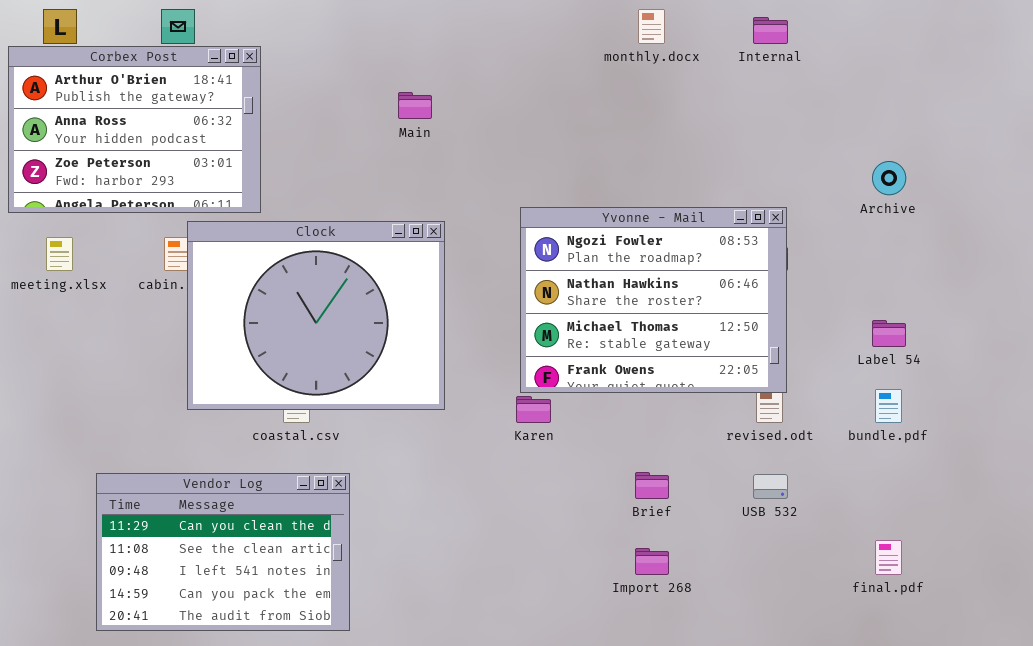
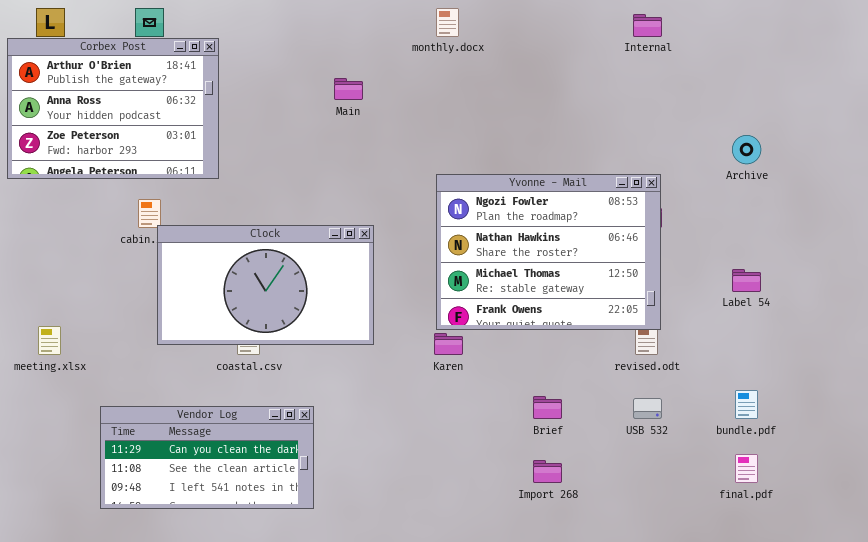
monthly.docx: [638,9,665,44] -> [436,8,459,37], moved
Clock: [187,221,445,410] -> [157,225,374,345], resized
meeting.xlsx: [46,237,73,271] -> [38,326,61,355], moved
bundle.pdf: [875,389,902,423] -> [735,390,758,419], moved
Vendor Log: [96,473,350,631] -> [100,406,314,509], moved, resized

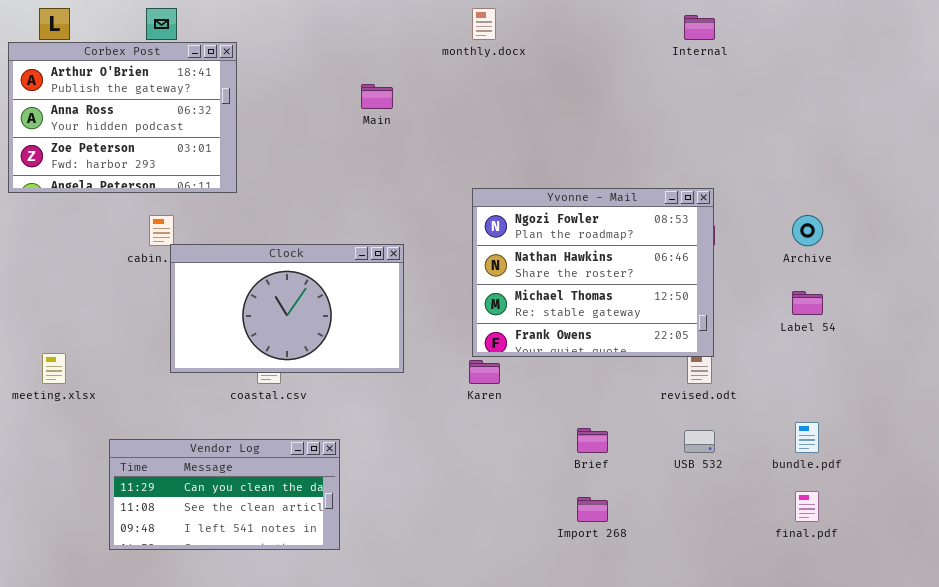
Archive: [732,135,761,164] -> [792,215,823,246], moved

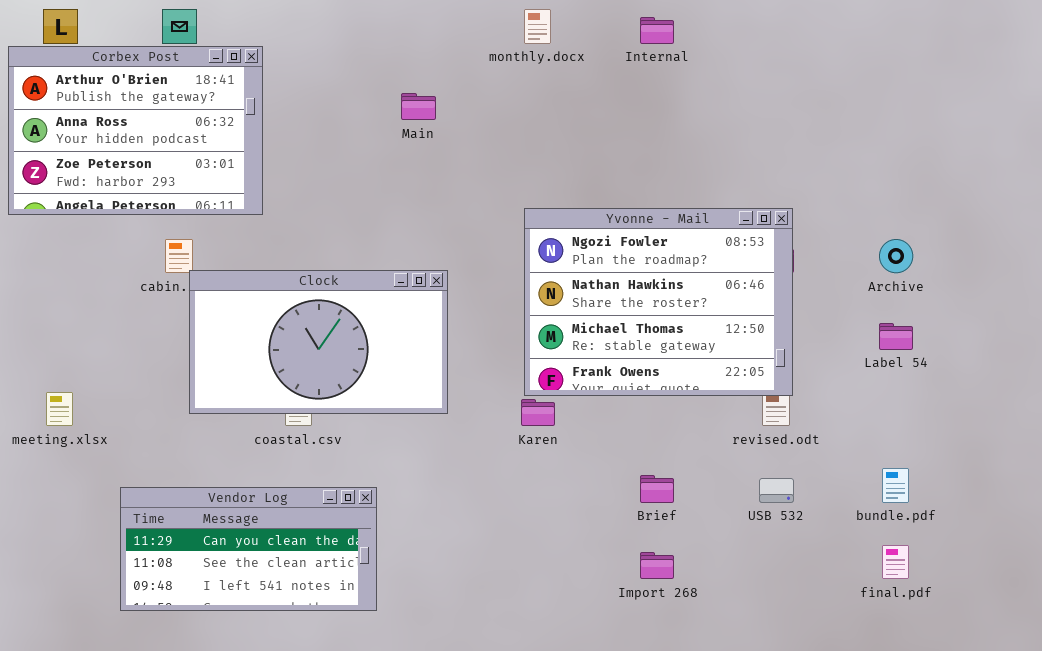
Internal: [684,15,715,40] -> [640,17,674,44], moved

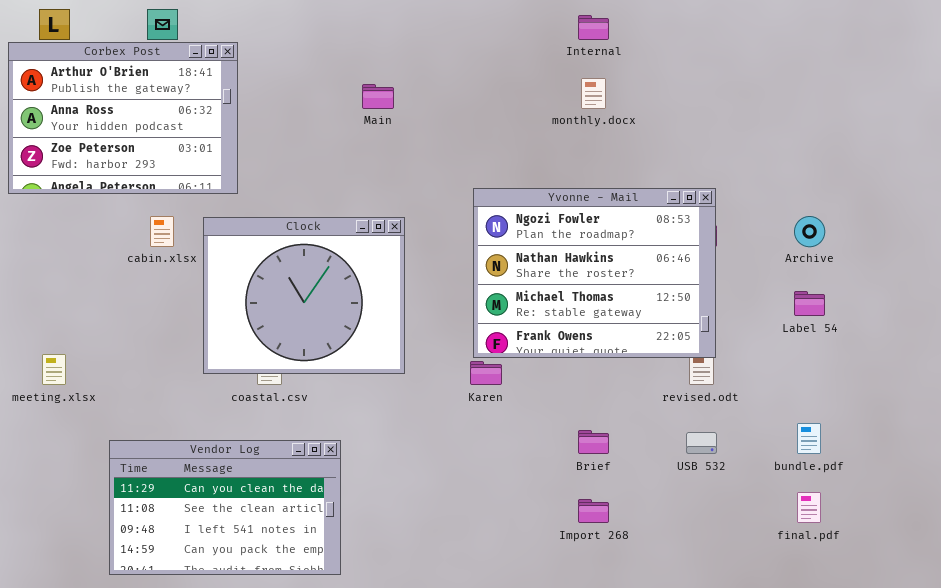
monthly.docx: [524,9,551,44] -> [581,78,606,109], moved
Clock: [189,270,448,414] -> [203,217,405,374], resized
Vendor Log: [120,487,377,611] -> [109,440,341,575], resized

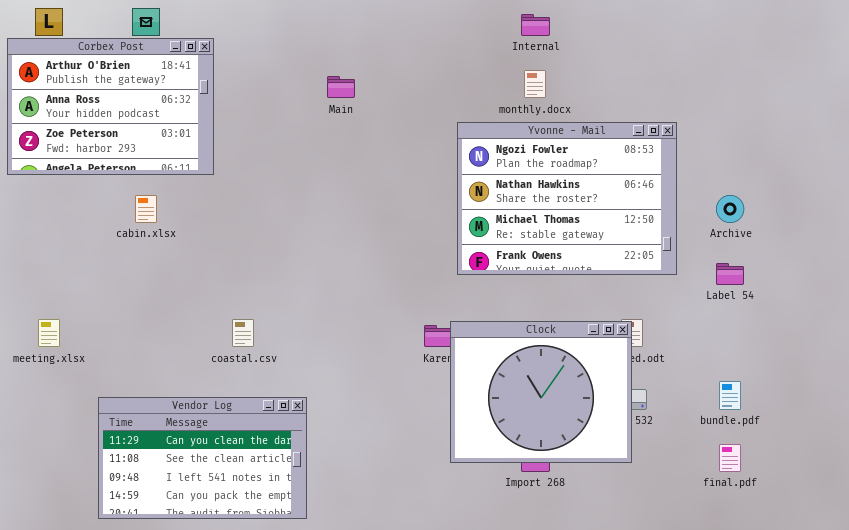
Yvonne - Mail: [473,188,716,358] -> [457,122,677,275], moved
Clock: [203,217,405,374] -> [450,321,632,463], moved

